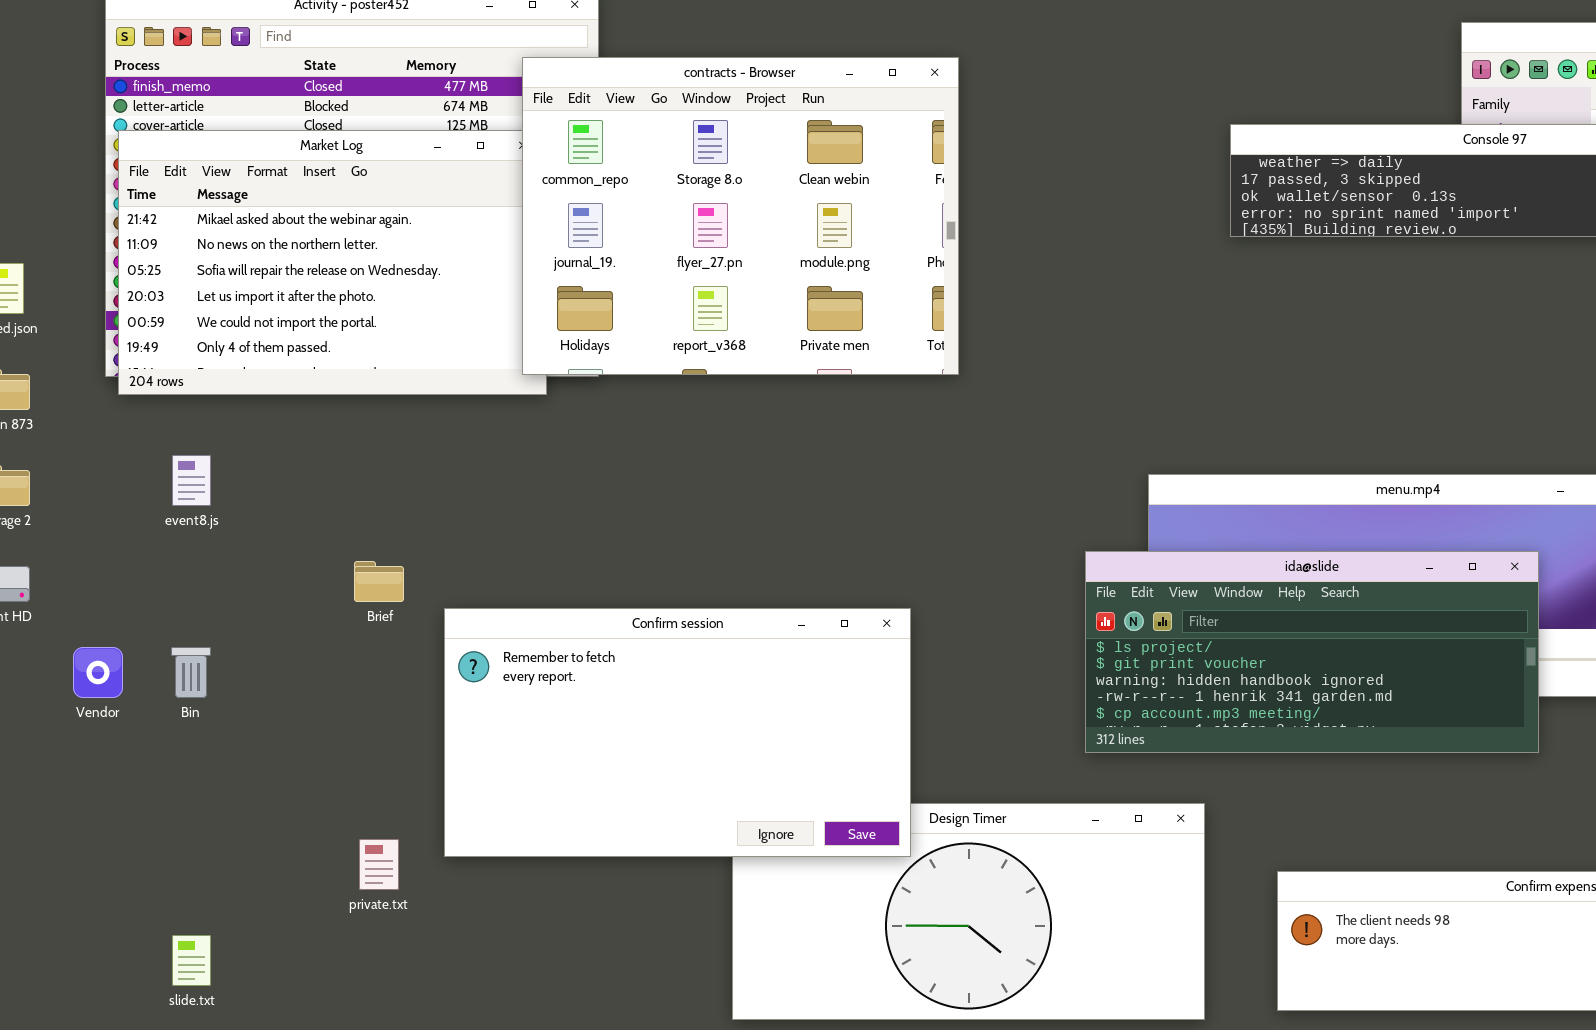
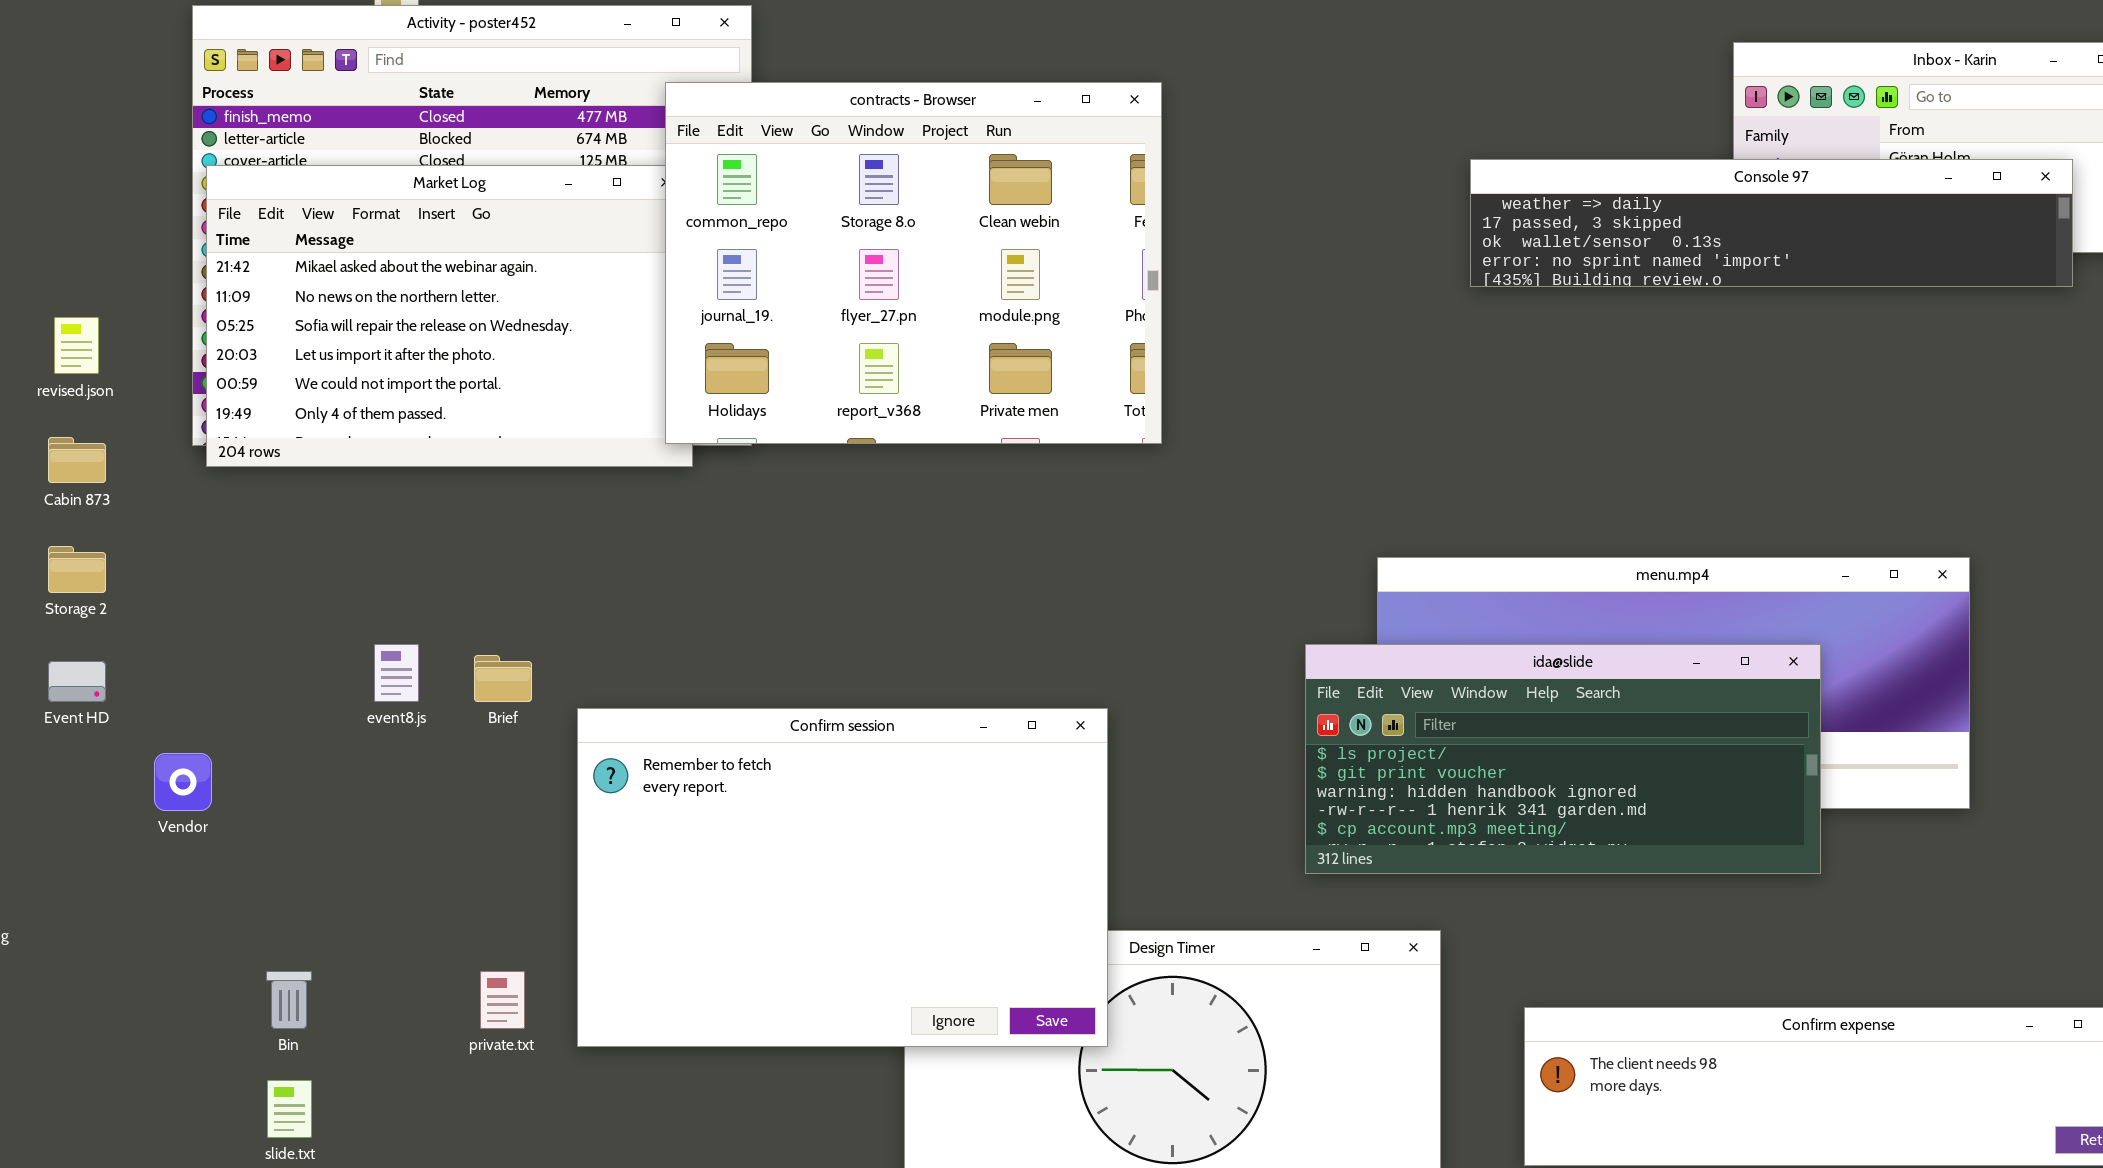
event8.js: [172,455,211,506] -> [374,644,419,702], moved
Confirm session: [444,608,911,857] -> [577,708,1108,1047], resized
Bin: [171,647,211,698] -> [266,971,312,1029], moved

